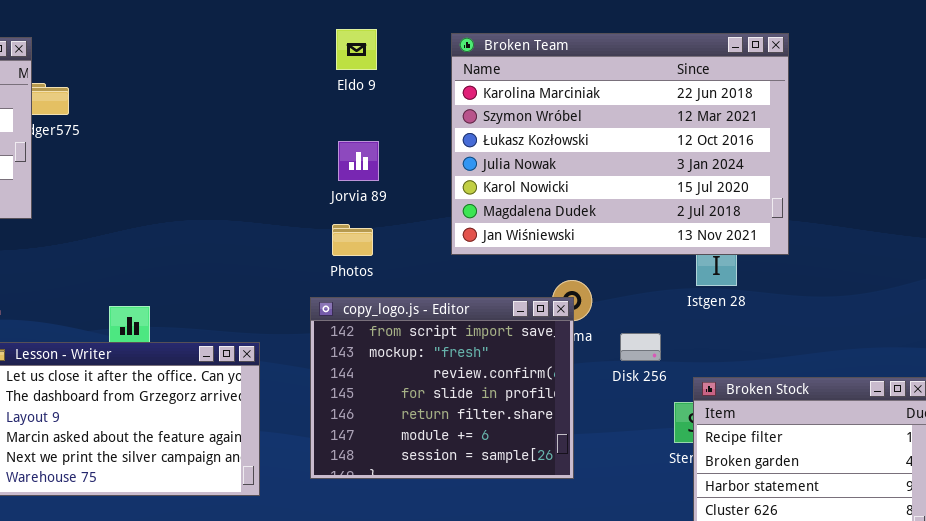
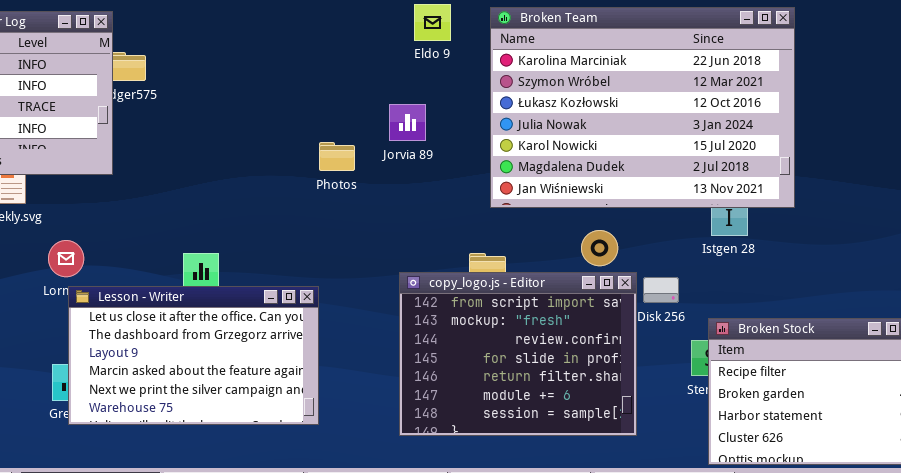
Eldo 9: [336,29,377,70] -> [414,4,451,41], moved
Photos: [332,224,373,256] -> [319,142,355,171], moved
copy_logo.js - Editor: [310,297,574,479] -> [399,272,637,436], moved

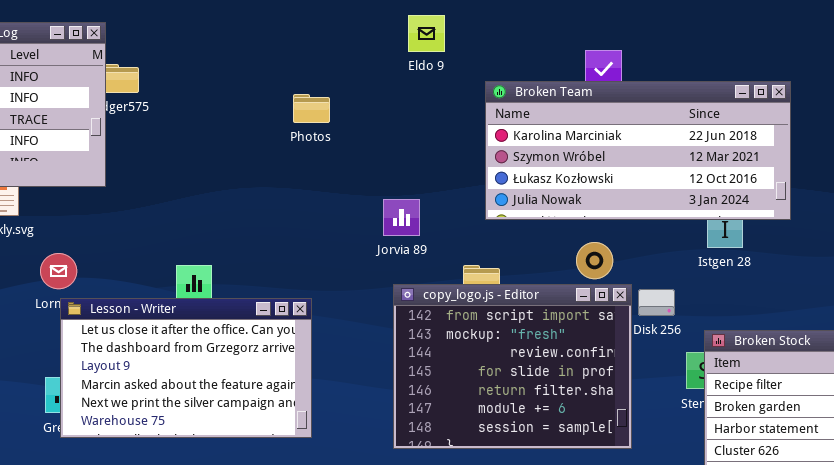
Broken Team: [490,7,795,208] -> [485,81,791,220], resized
Jorvia 89: [389,104,426,141] -> [383,199,420,236], moved
Photos: [319,142,355,171] -> [293,94,330,123], moved

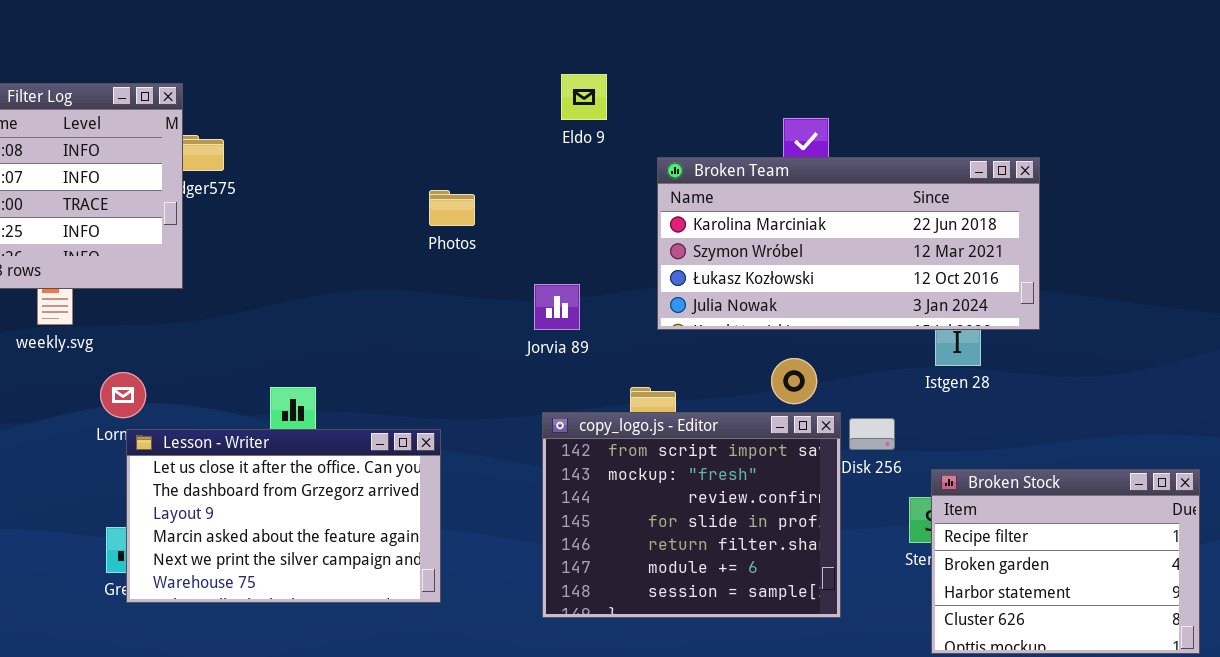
Photos: [293,94,330,123] -> [429,190,475,226], moved
Jorvia 89: [383,199,420,236] -> [534,284,580,330], moved

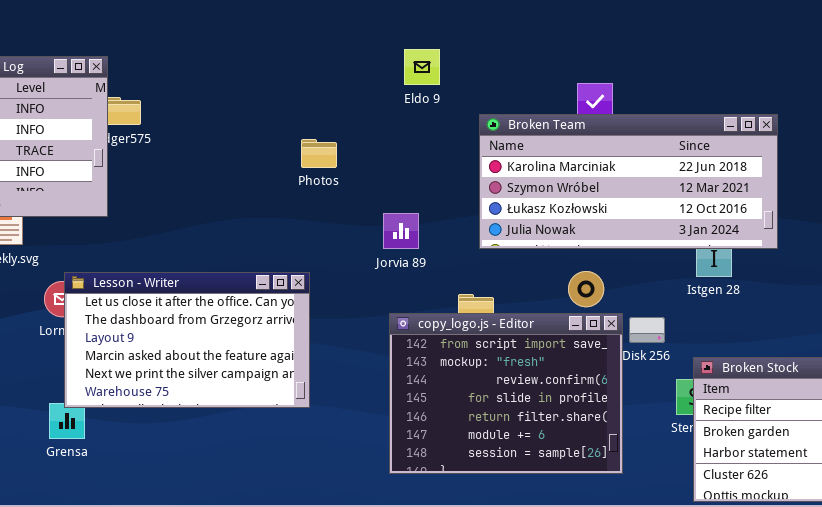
Lesson - Writer: [126,429,441,603] -> [64,272,310,408], moved

